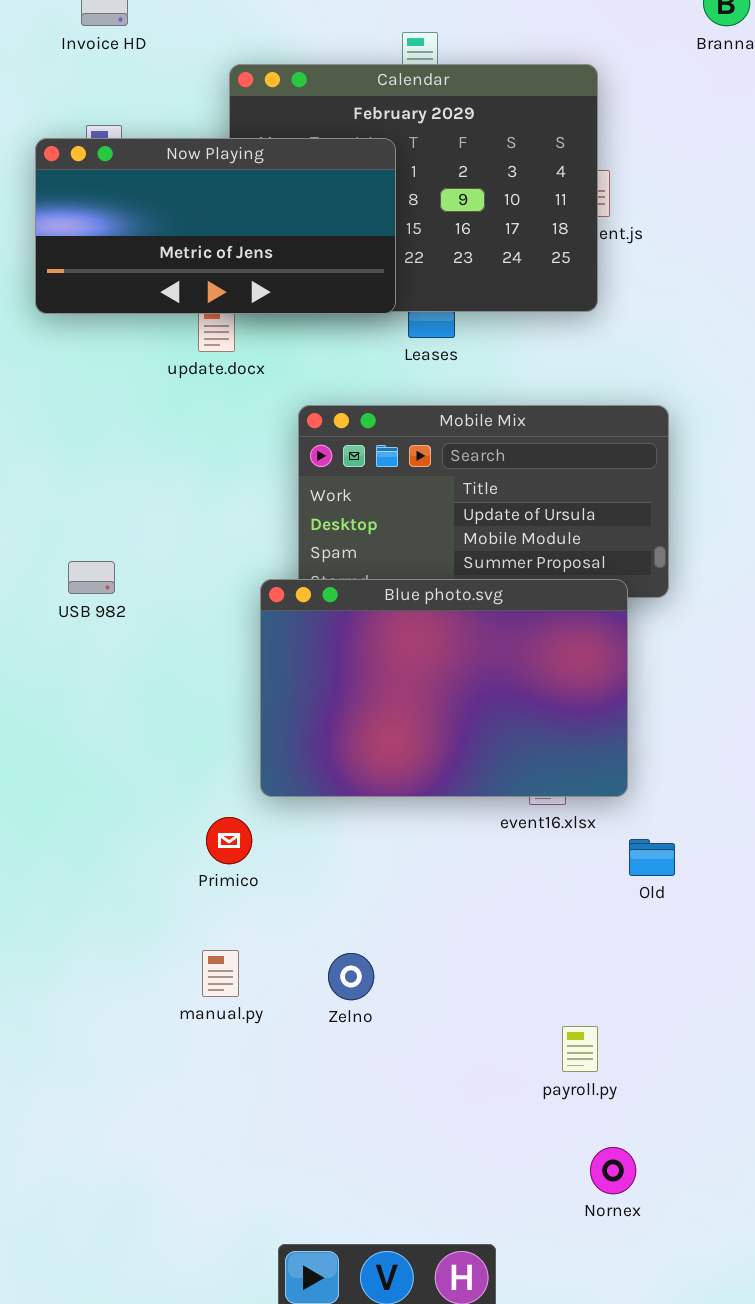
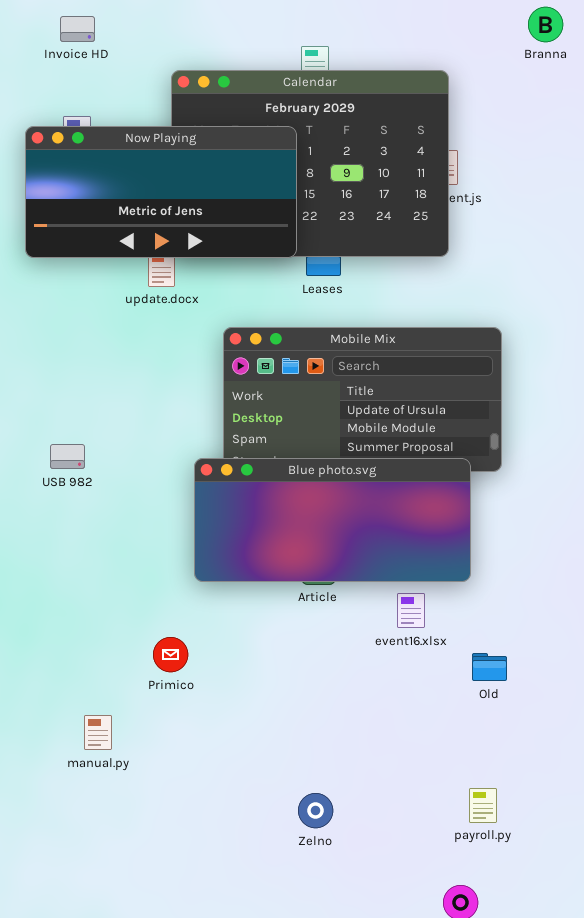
Blue photo.svg: [260,579,628,797] -> [194,458,471,582], resized
manual.py: [202,950,239,997] -> [84,715,112,750], moved
Zelno: [328,953,374,1000] -> [298,793,333,828], moved
payroll.py: [562,1026,598,1072] -> [469,788,497,823], moved

